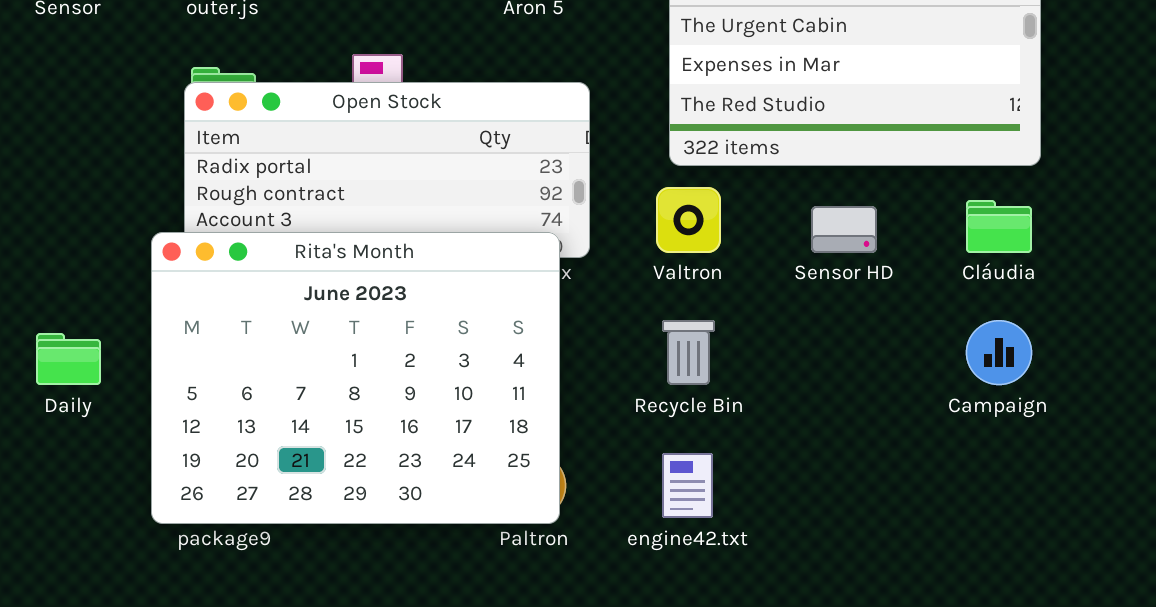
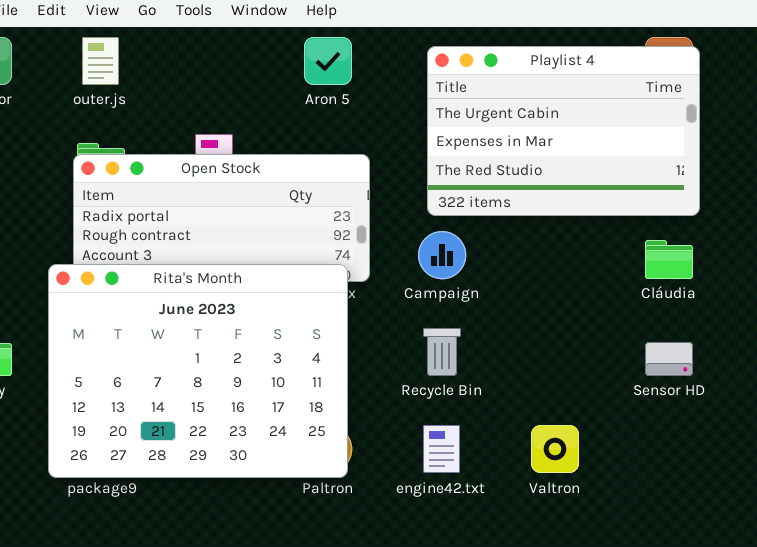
Valtron: [656,187,721,253] -> [531,425,579,473], moved
Sensor HD: [811,206,877,253] -> [645,342,693,376], moved
Campaign: [966,320,1032,385] -> [418,231,466,279], moved

